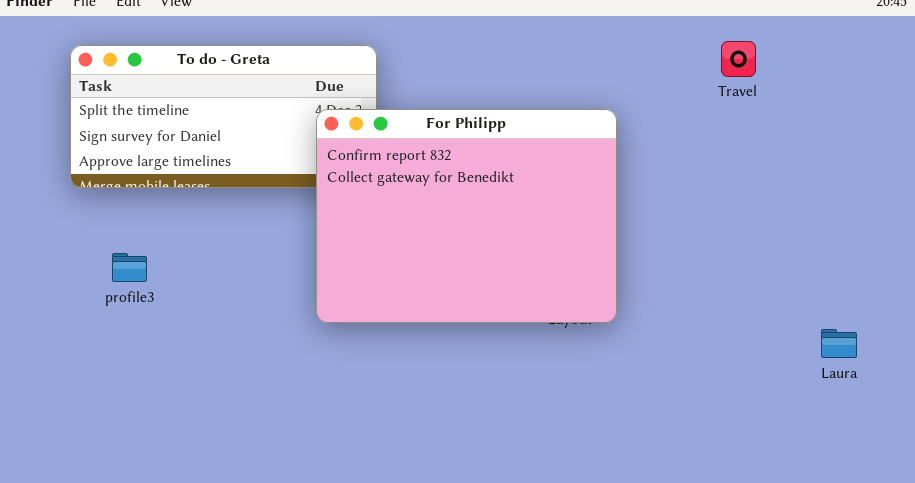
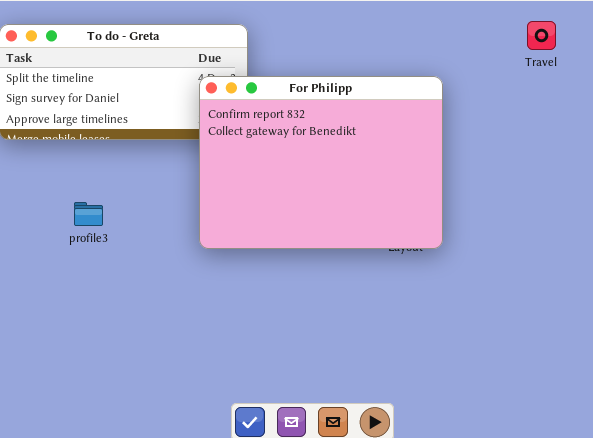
profile3: [112,253,147,282] -> [74,202,103,226], moved

